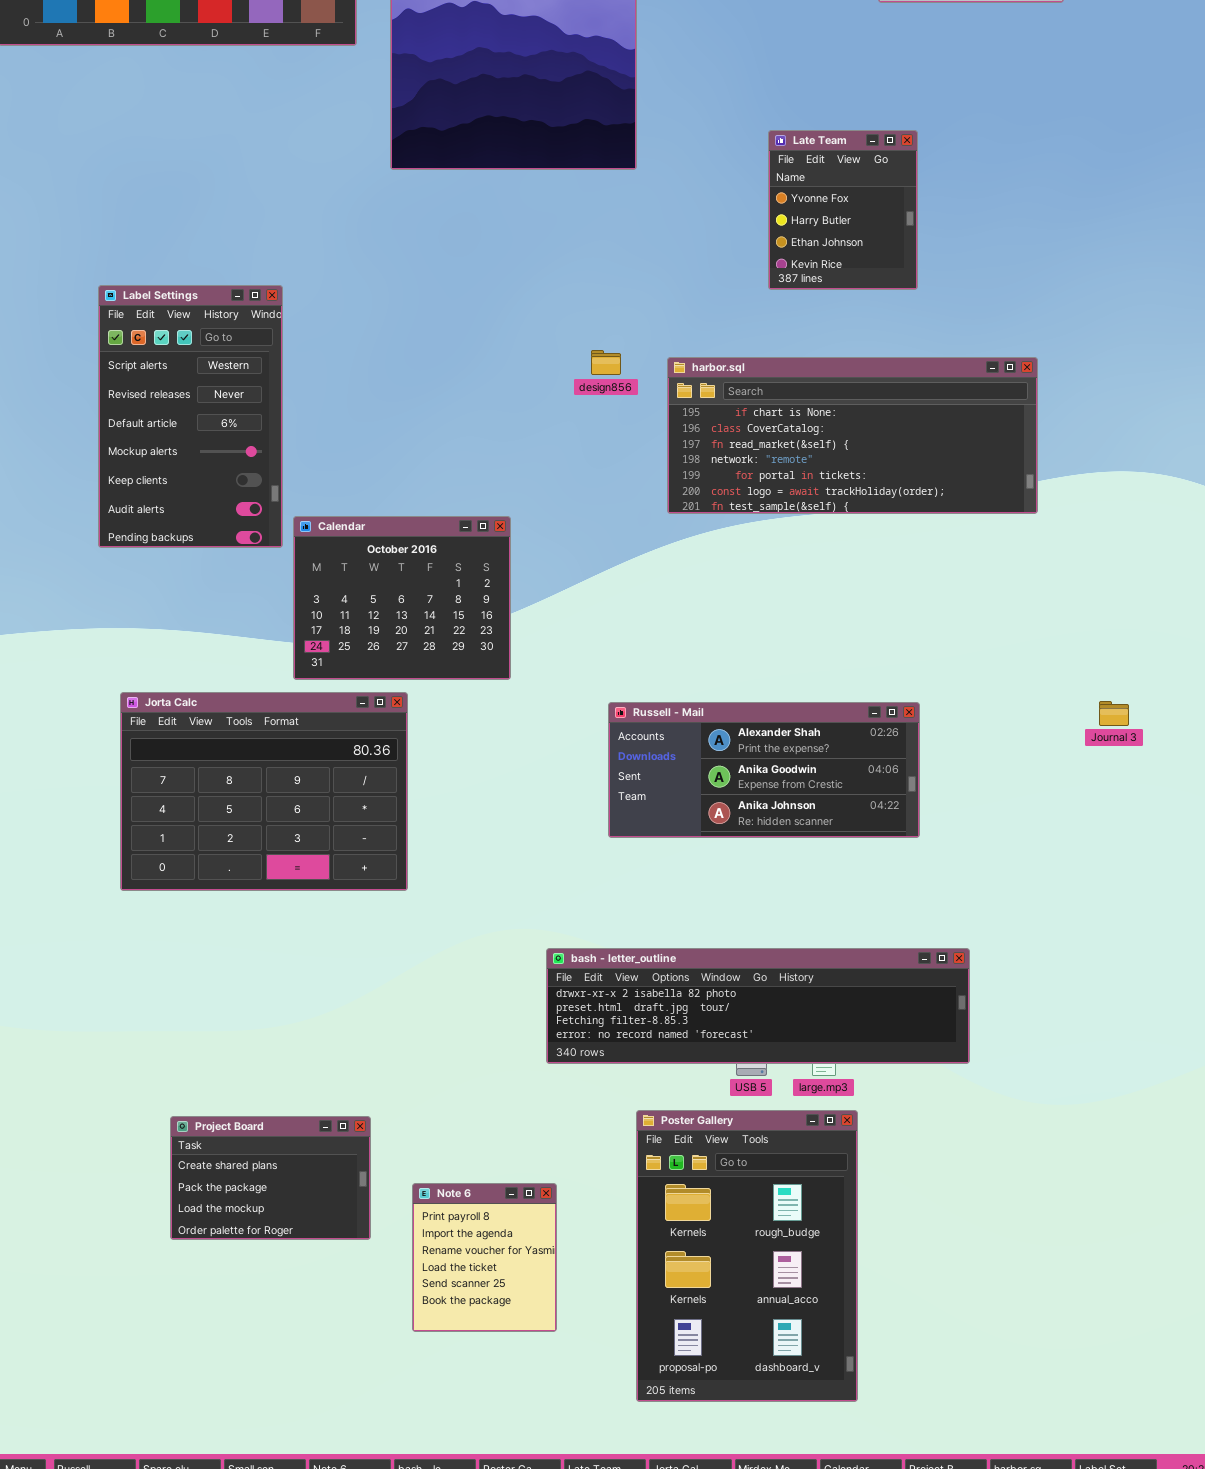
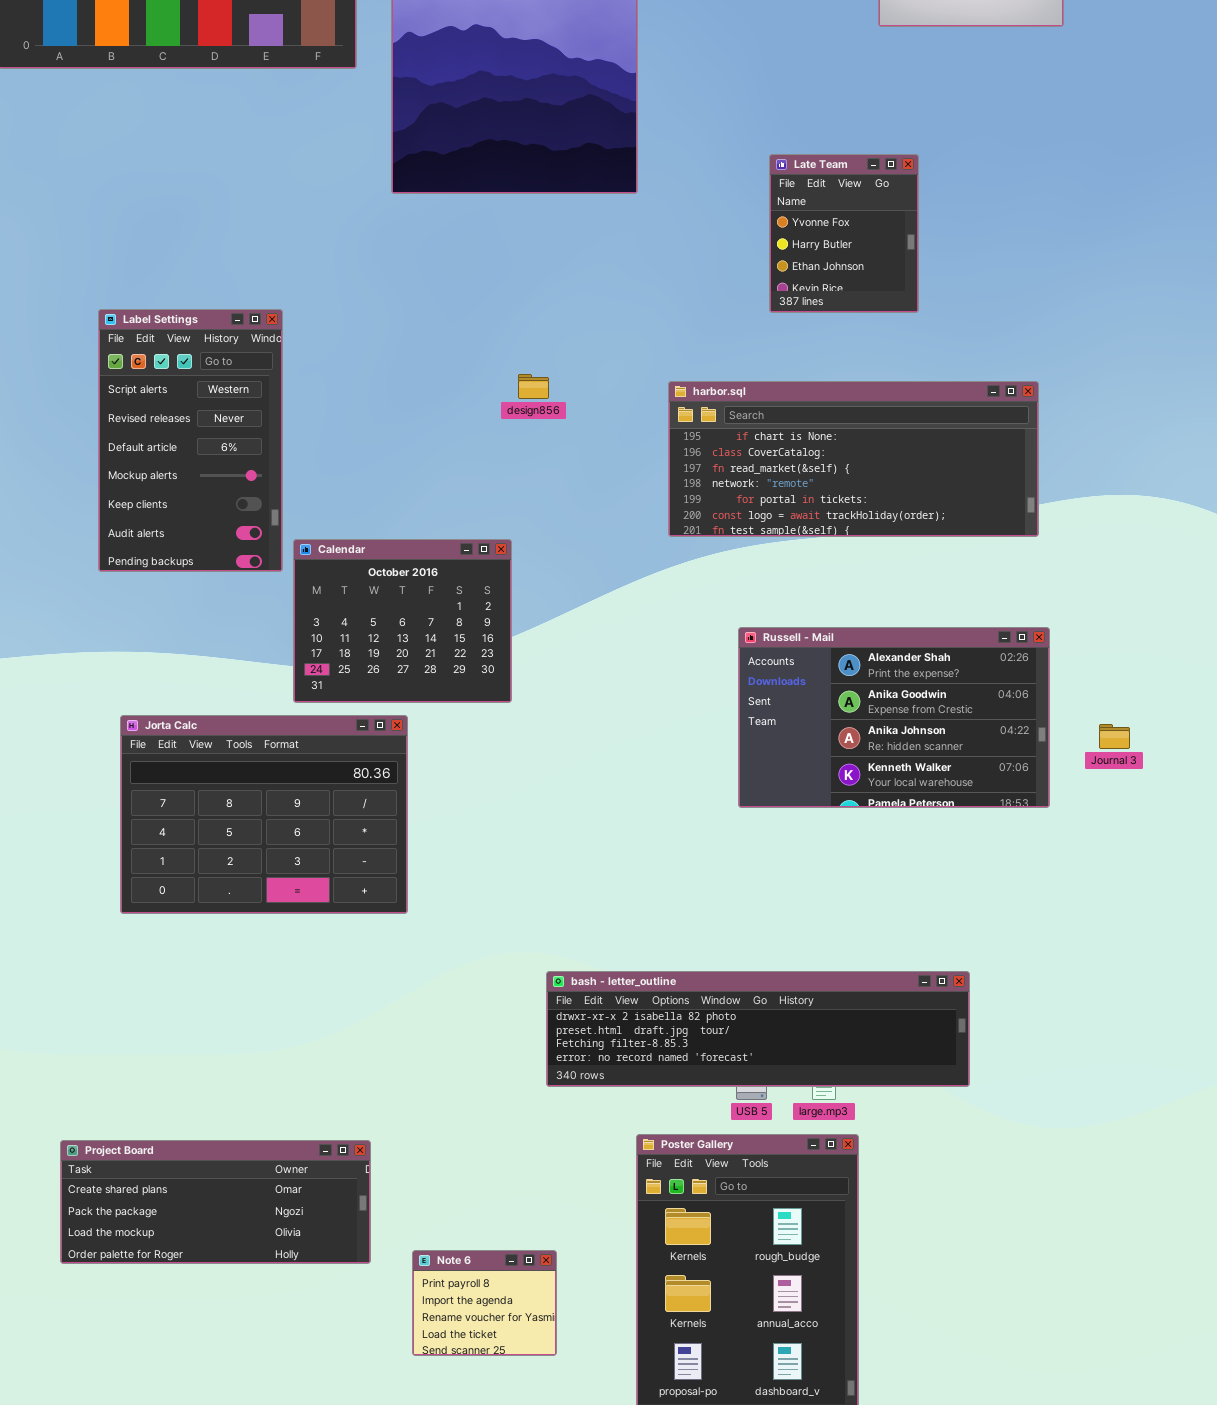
design856: [591,350,621,375] -> [518,374,549,399], moved
Russell - Mail: [608,702,920,838] -> [738,627,1050,808], moved, resized
Project Board: [170,1116,371,1240] -> [60,1140,371,1264], resized
Note 6: [412,1183,557,1332] -> [412,1250,557,1356], resized

